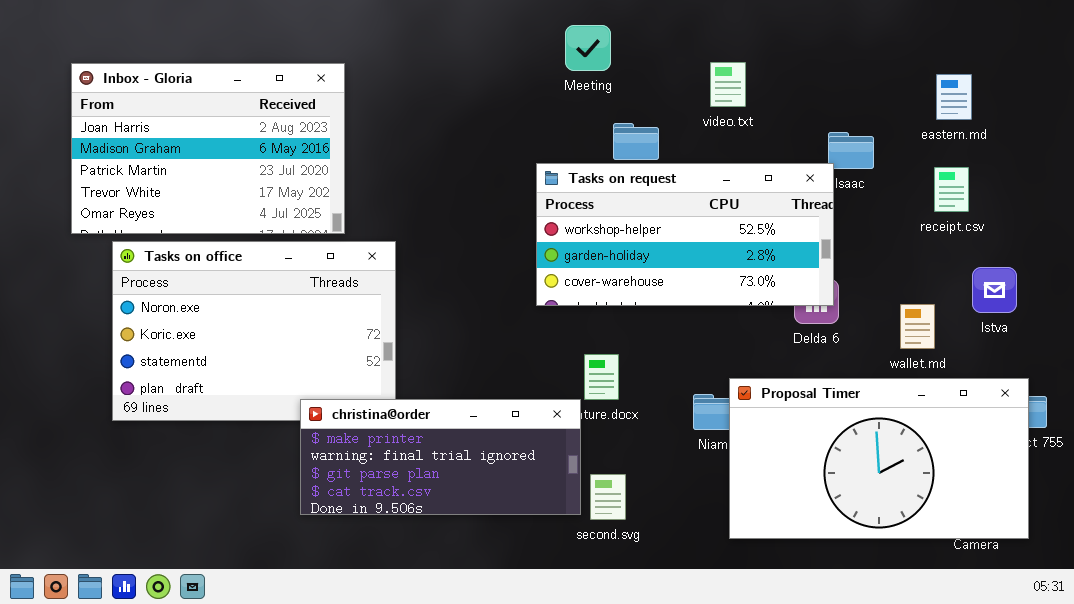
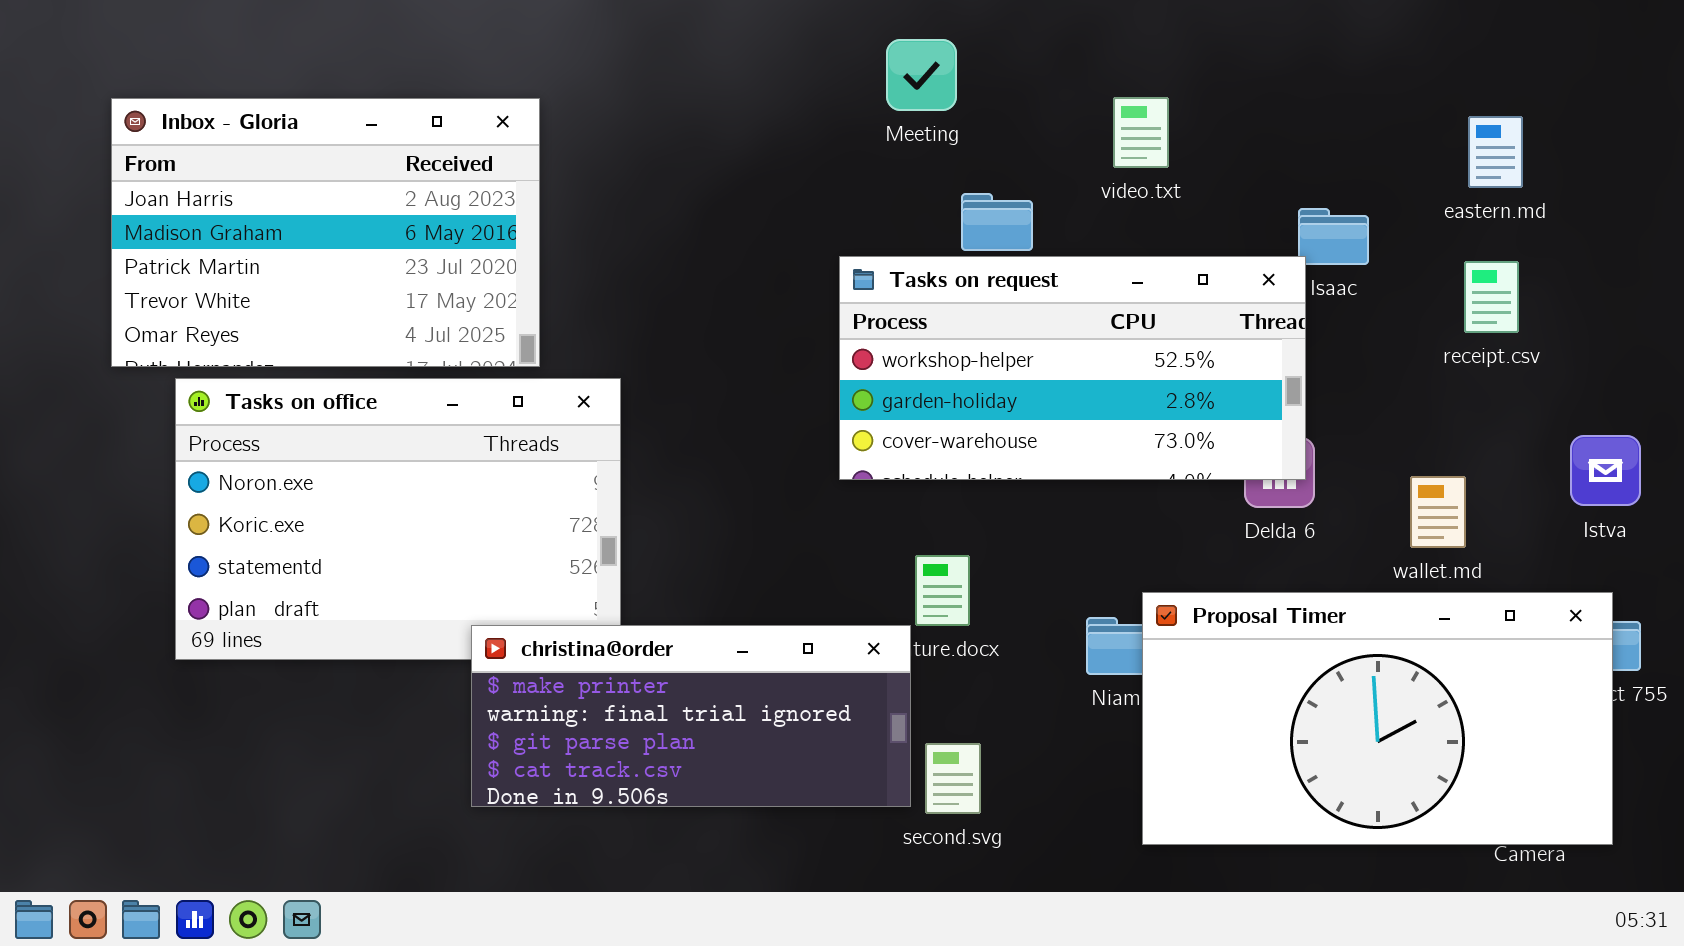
Istva: [972,267,1017,313] -> [1570,435,1641,506], moved

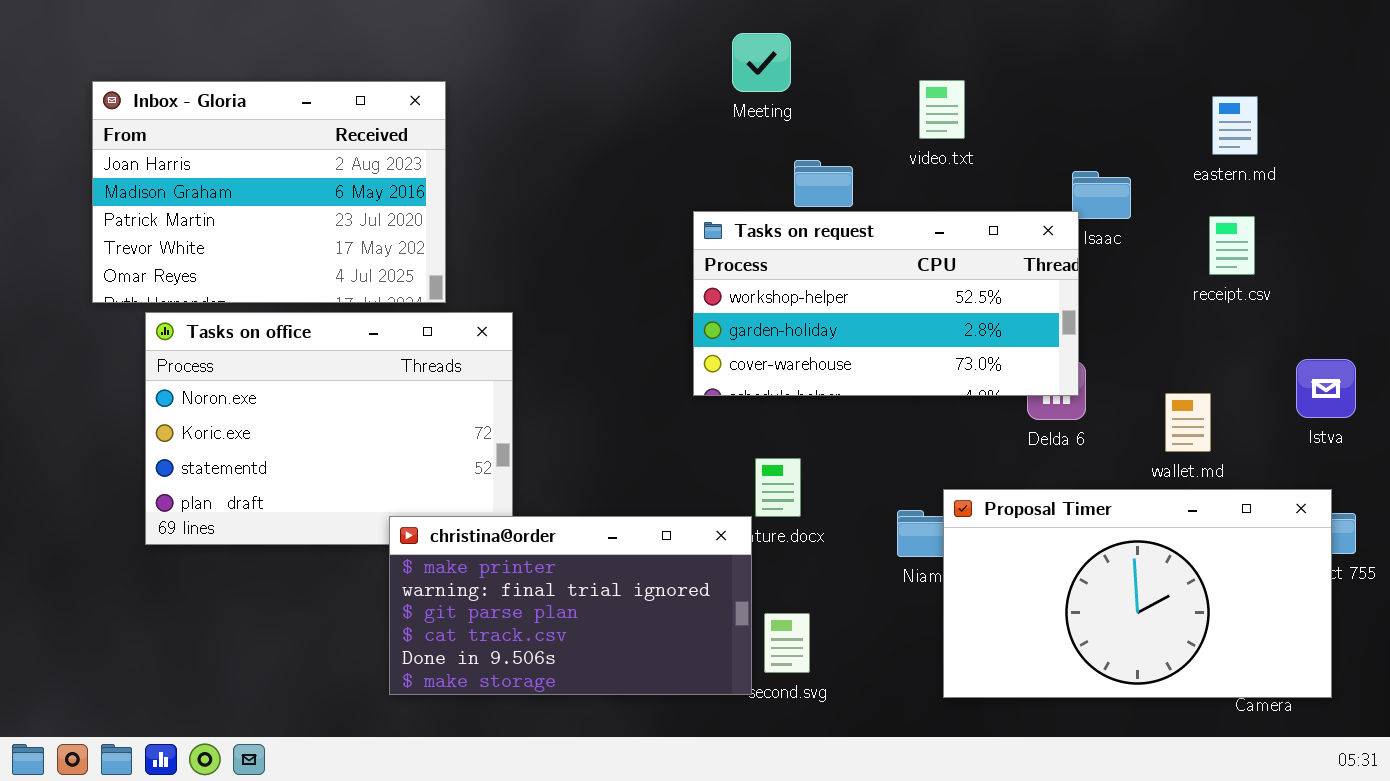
christina@order: [471,625,911,807] -> [389,516,752,695], resized

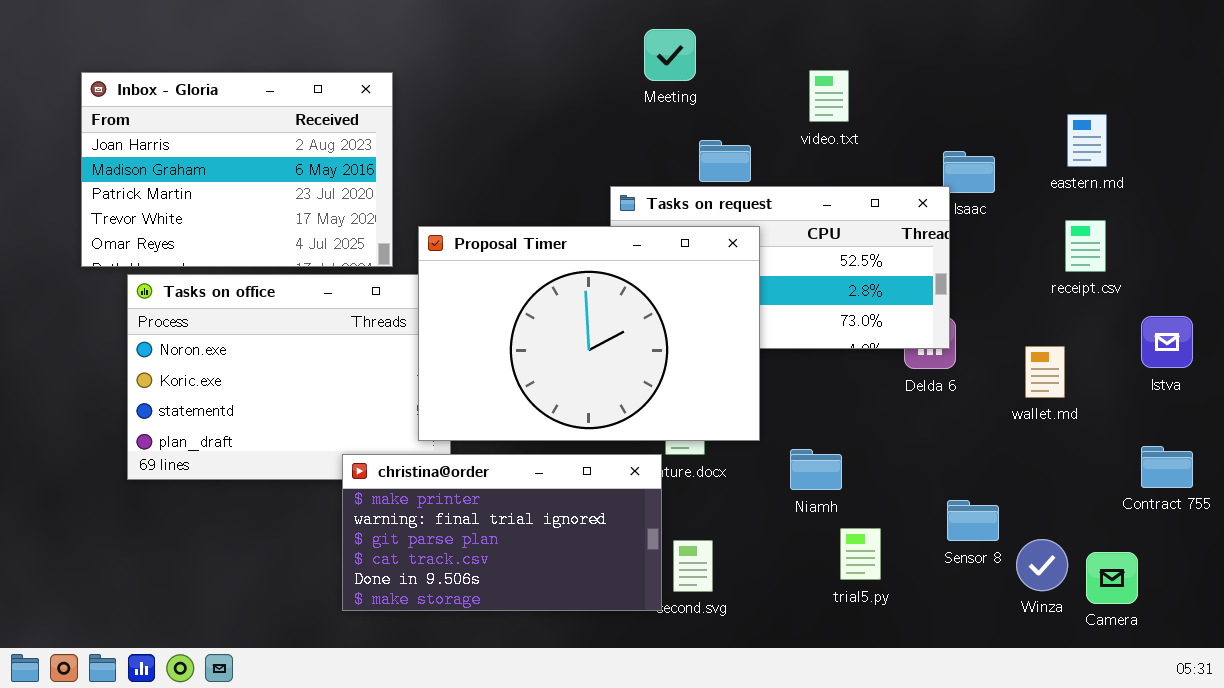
eastern.md: [1212,96,1258,155] -> [1067,114,1107,167], moved
receipt.csv: [1209,216,1255,275] -> [1065,220,1106,272], moved
Proposal Timer: [943,489,1332,698] -> [418,226,760,441], moved, resized

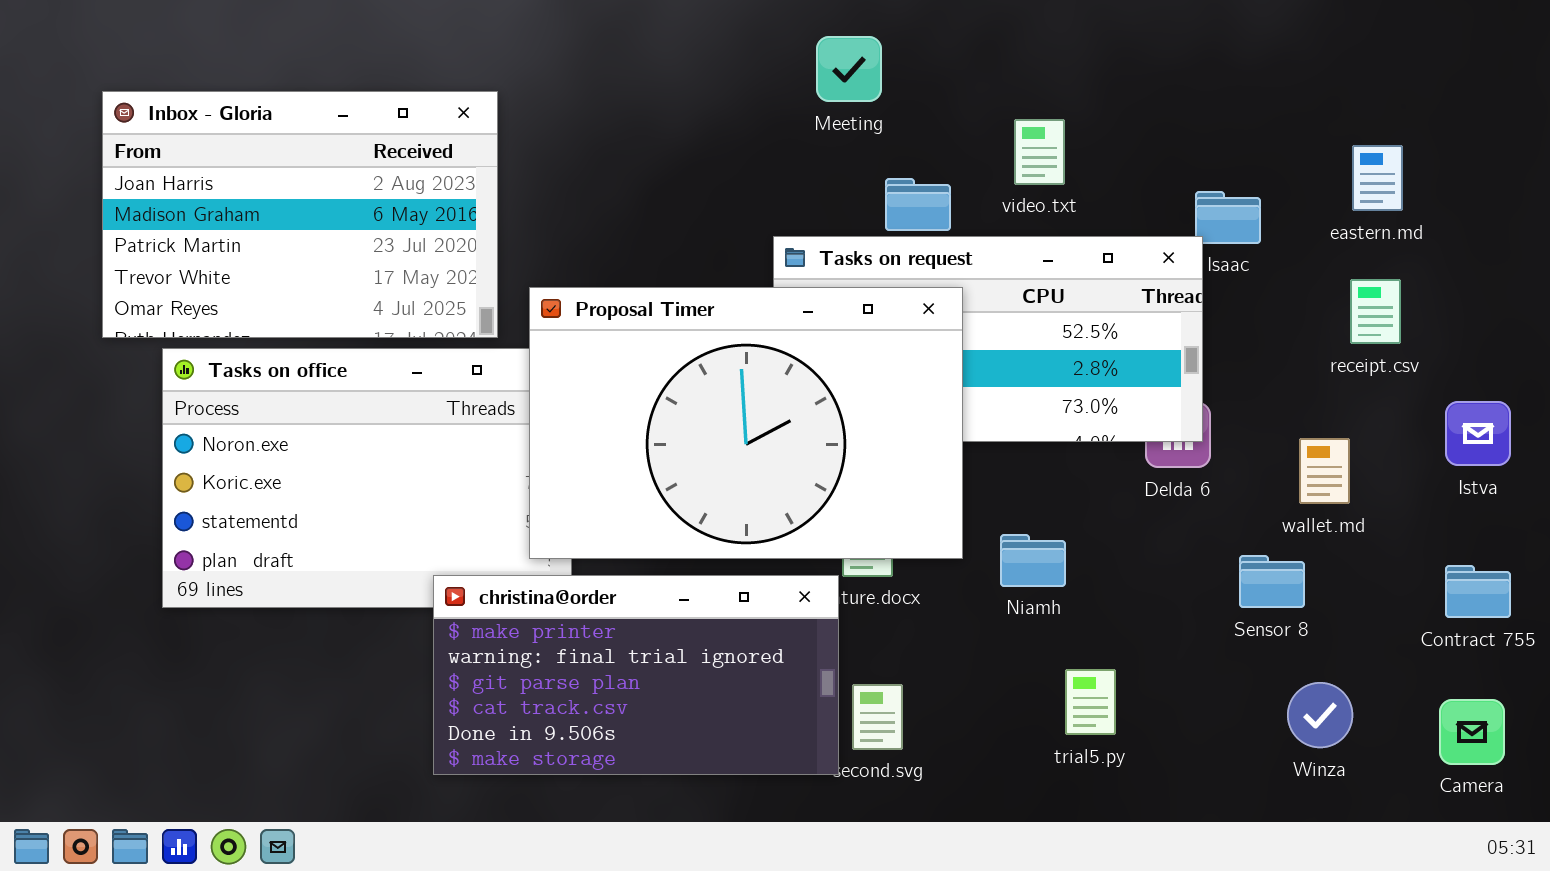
video.txt: [809,70,849,122] -> [1014,119,1065,185], moved
Niamh: [790,449,842,490] -> [1000,534,1066,587], moved
Sensor 8: [947,500,999,541] -> [1239,555,1305,608], moved
Camera: [1086,552,1138,604] -> [1439,699,1505,765], moved

